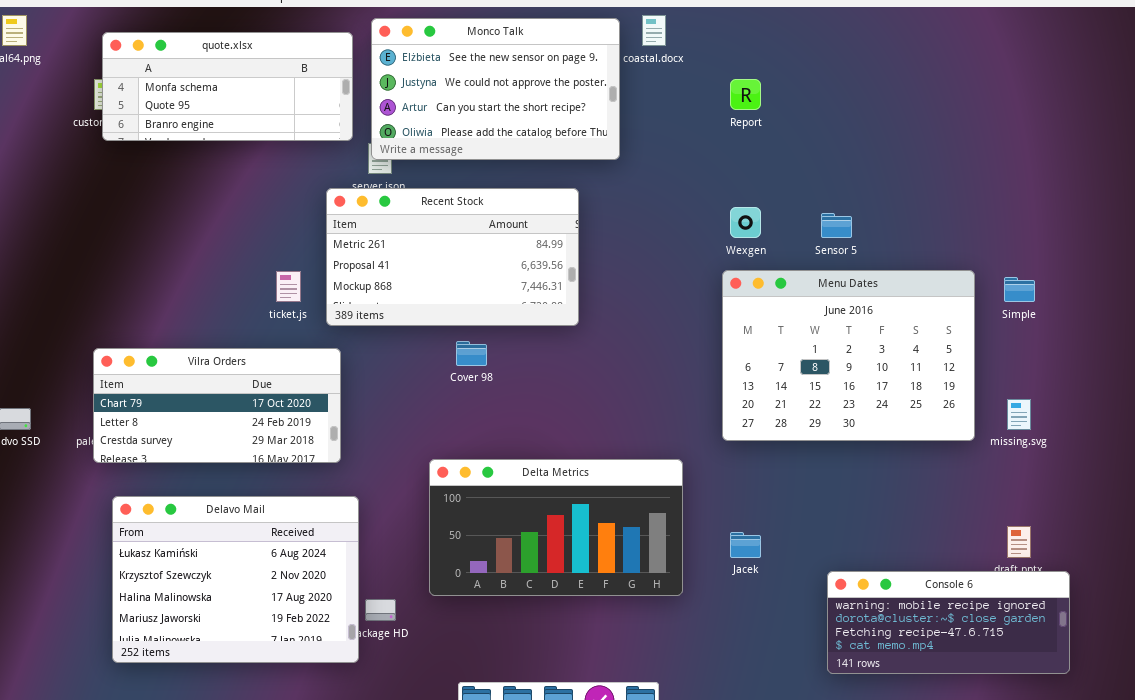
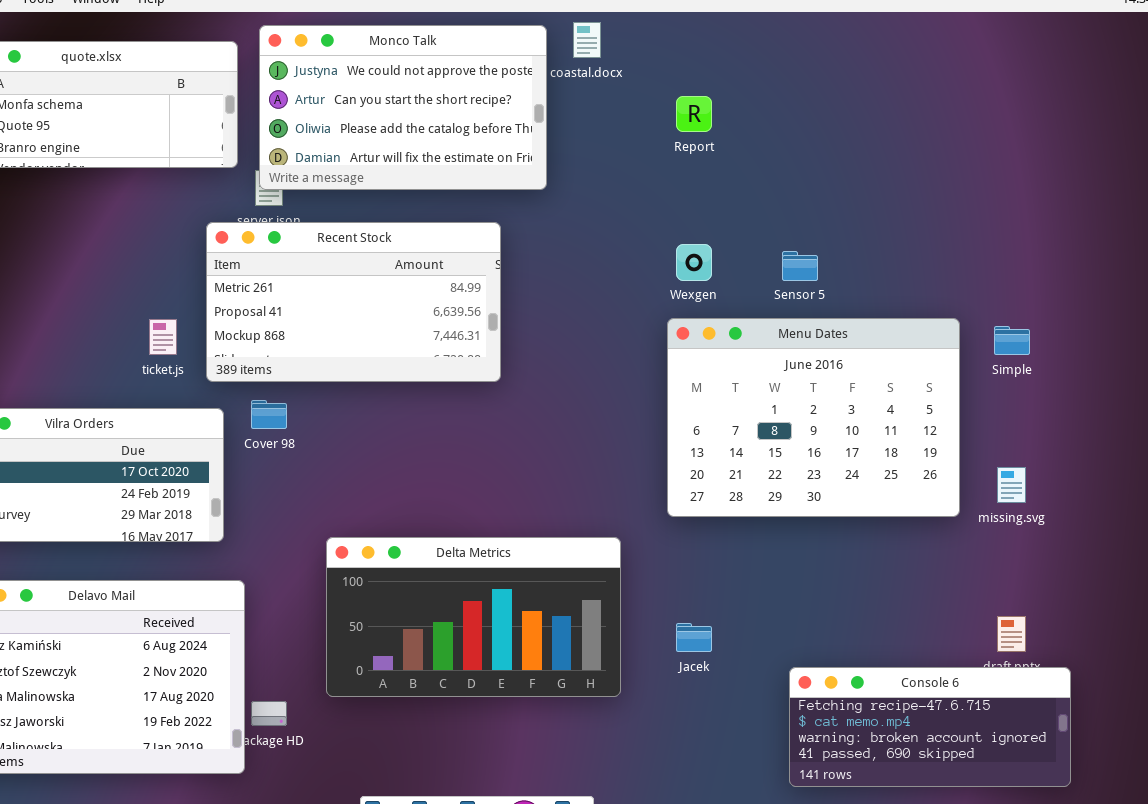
Monco Talk: [371,18,620,160] -> [259,25,547,190], scrolled down 1 row
Cover 98: [456,341,487,366] -> [251,400,287,429], moved
Console 6: [827,571,1070,674] -> [789,667,1071,787], scrolled down 2 rows

